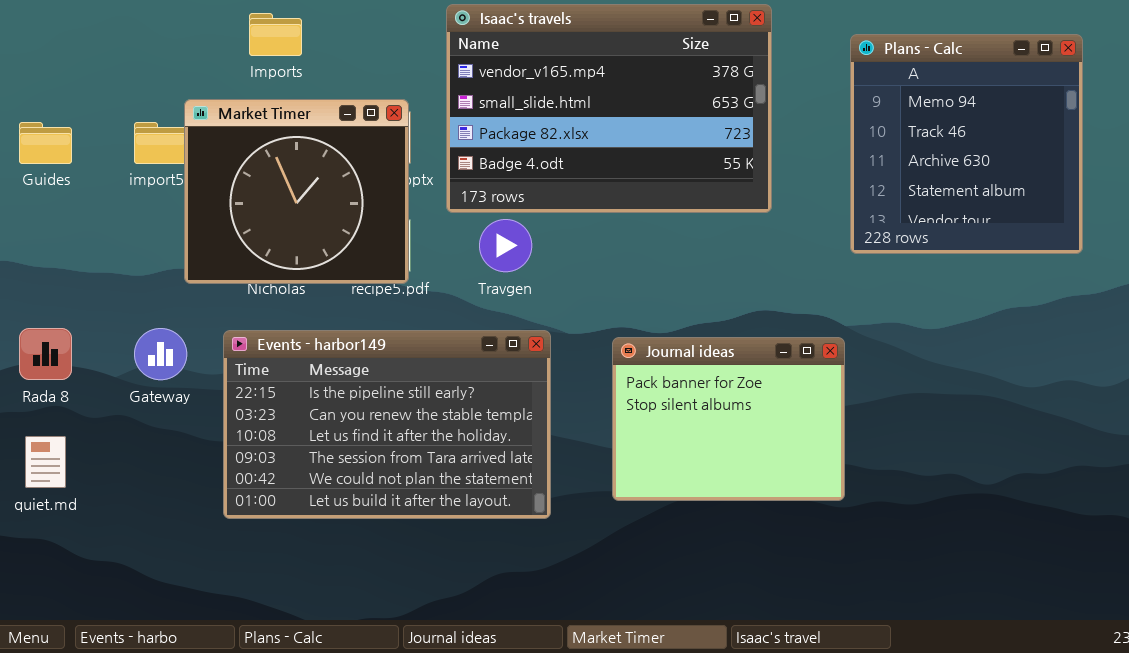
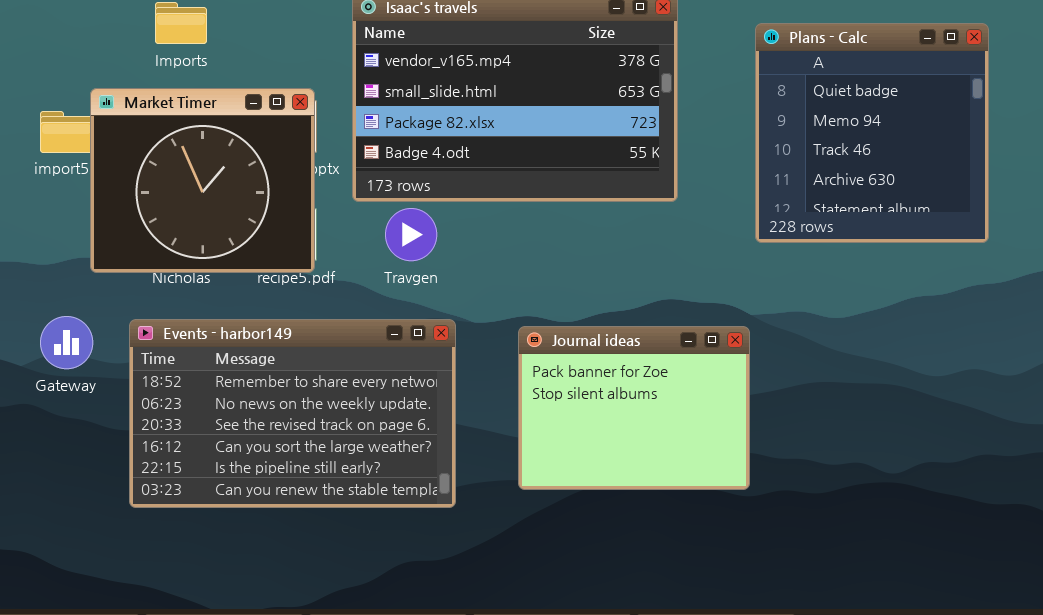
Plans - Calc: [850,34,1083,254] -> [755,23,989,243], scrolled up 1 row
Events - harbor149: [223,330,551,519] -> [129,319,456,508], scrolled up 4 rows

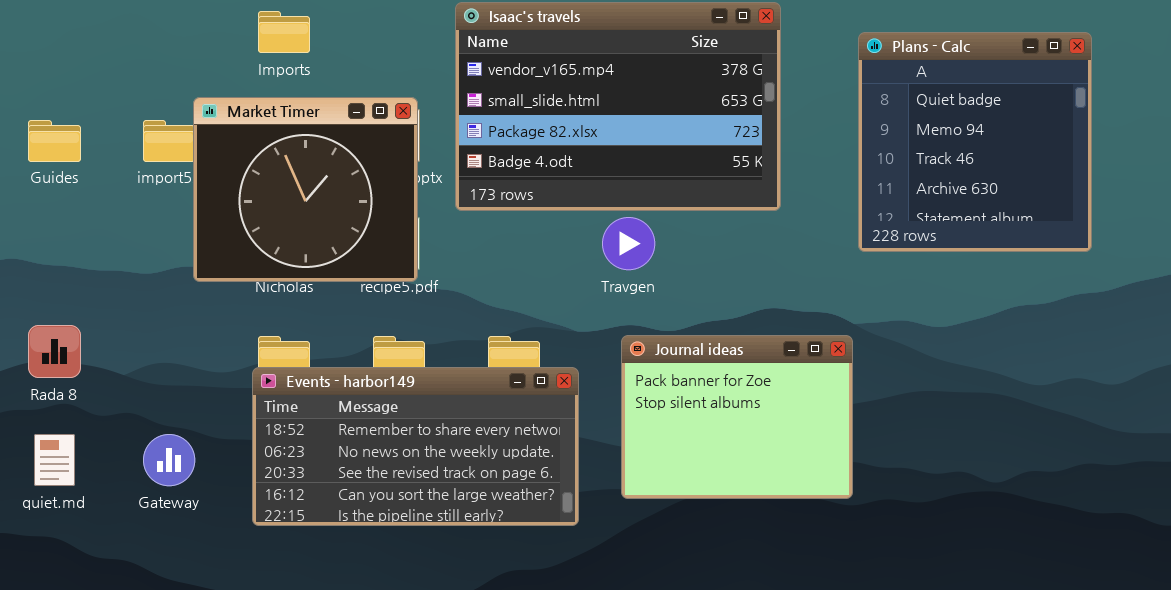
Travgen: [385,208,437,261] -> [602,217,655,270], moved
Gateway: [40,316,93,369] -> [143,434,195,486], moved
Events - harbor149: [129,319,456,508] -> [252,367,579,526], moved, resized

